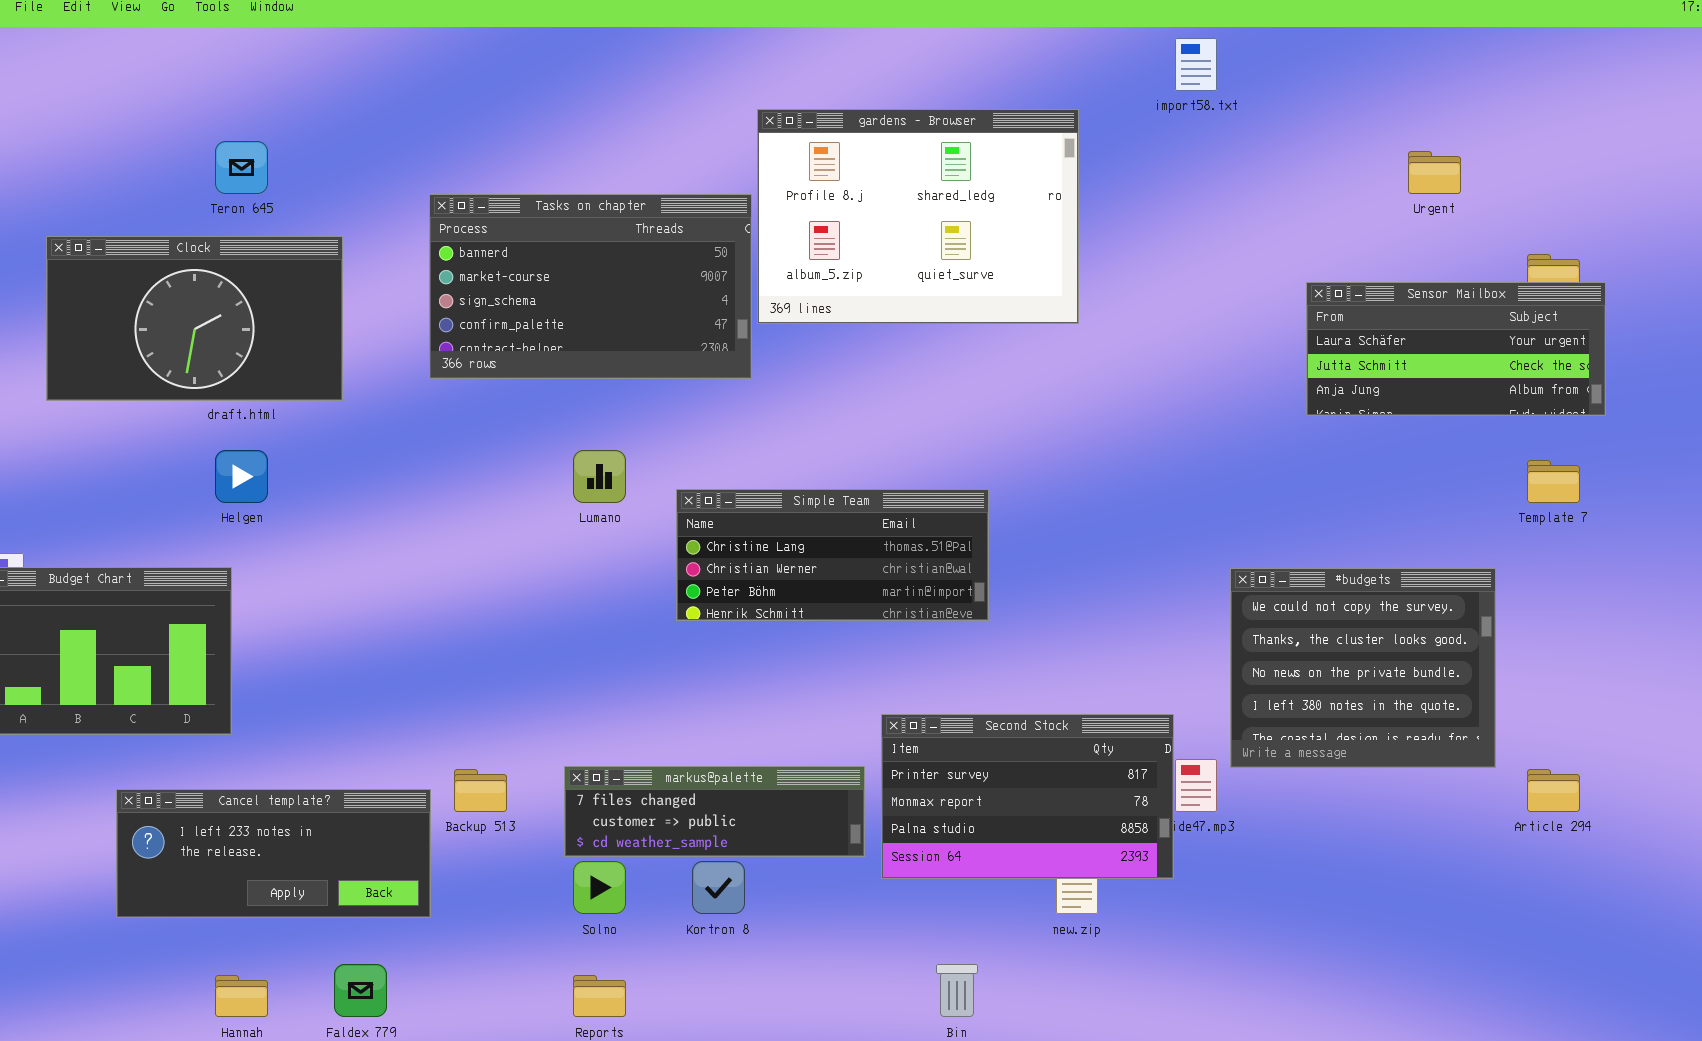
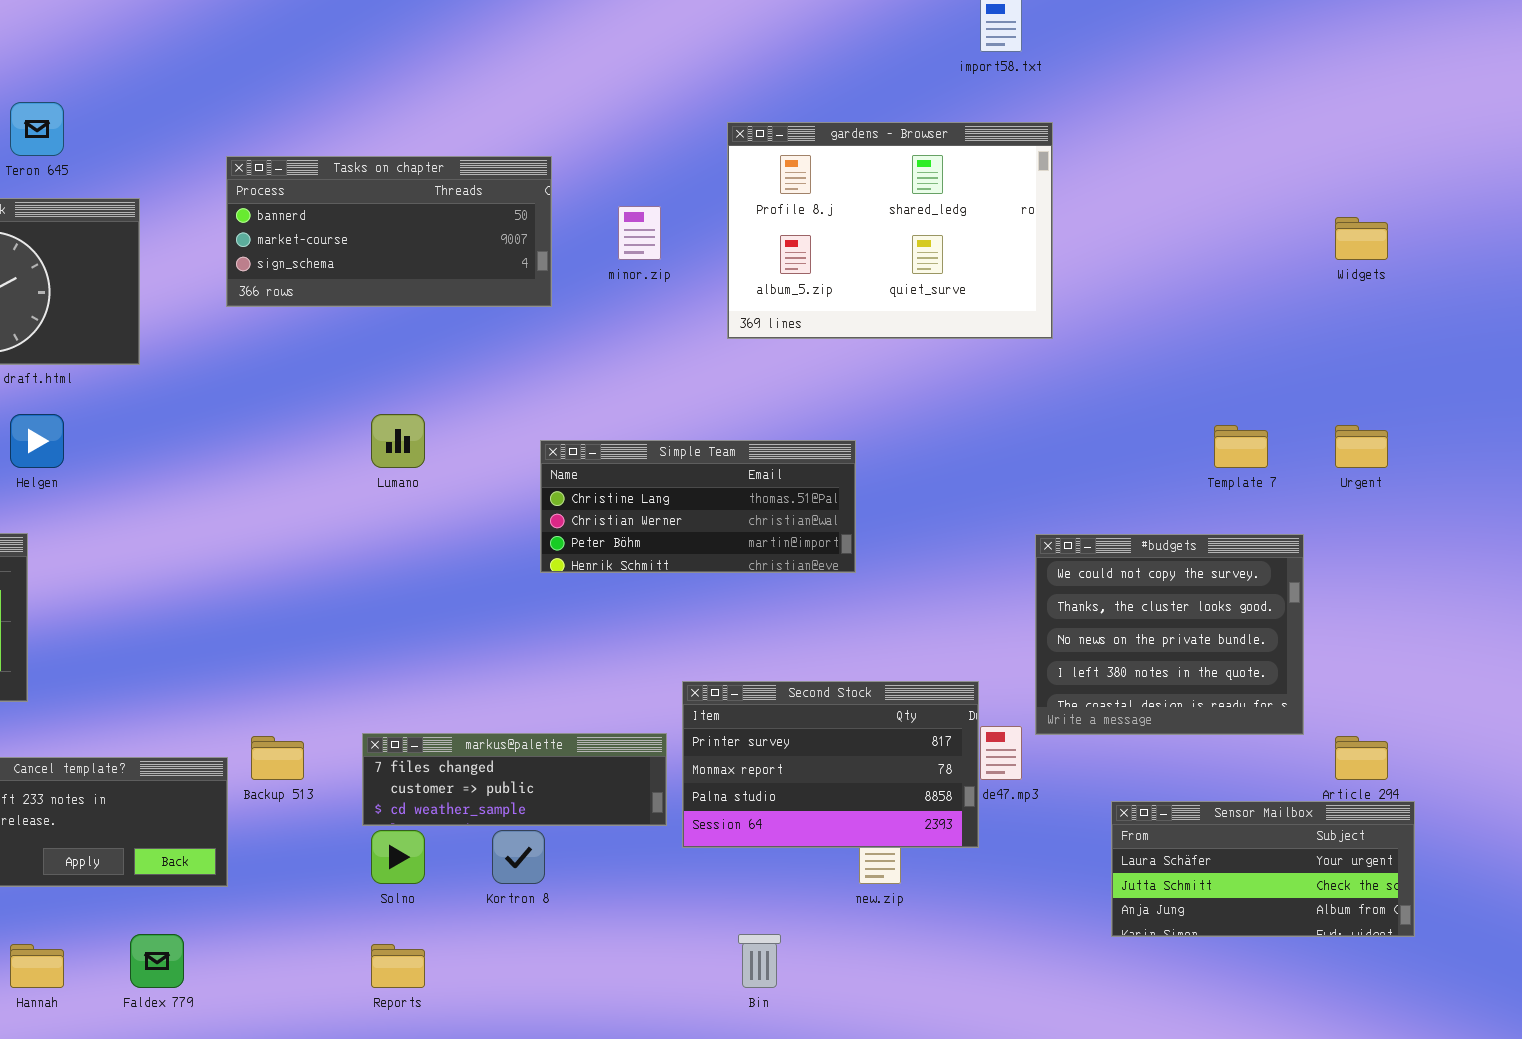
gardens - Browser: [757,109,1079,324] -> [727,122,1053,339], moved
Urgent: [1408,151,1461,194] -> [1335,425,1388,468], moved
Tasks on chapter: [429,194,752,379] -> [226,156,552,307], resized
Sensor Mailbox: [1306,282,1606,416] -> [1111,801,1415,937], moved
Template 7: [1527,460,1580,503] -> [1214,425,1268,468], moved
Simple Team: [676,489,989,621] -> [540,440,856,573], moved

